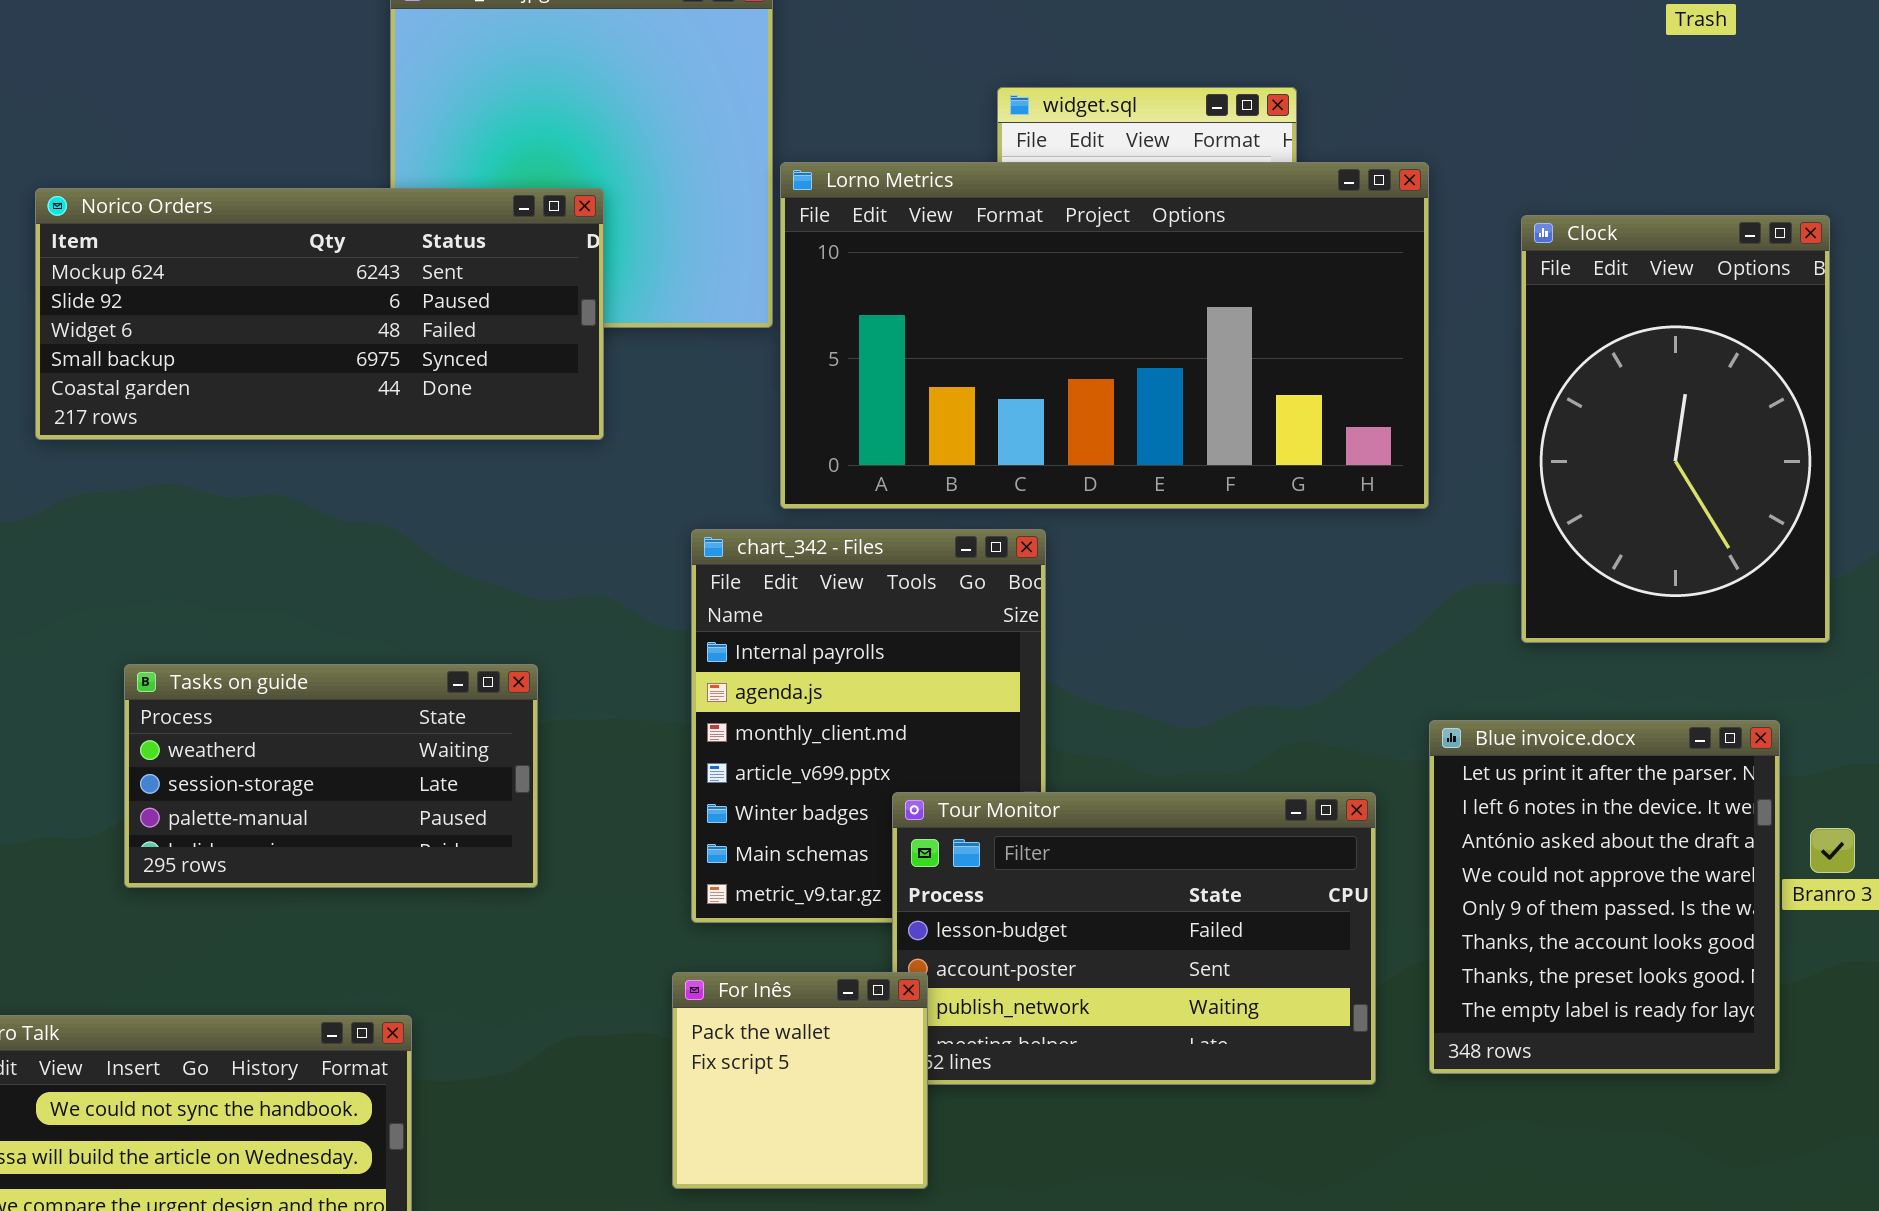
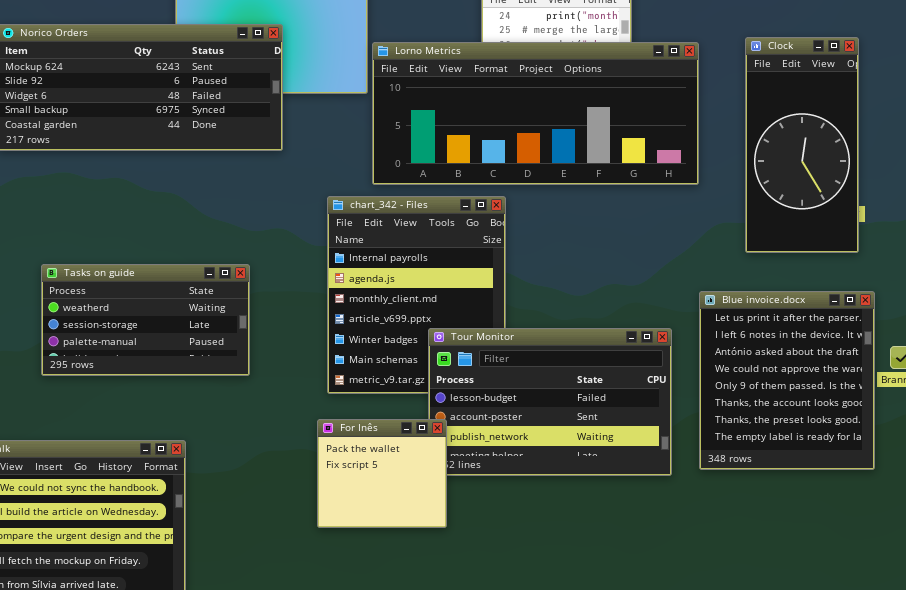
Lorno Metrics: [780,162,1429,509] -> [372,42,699,185], resized
Clock: [1521,215,1830,643] -> [745,37,859,253], resized

